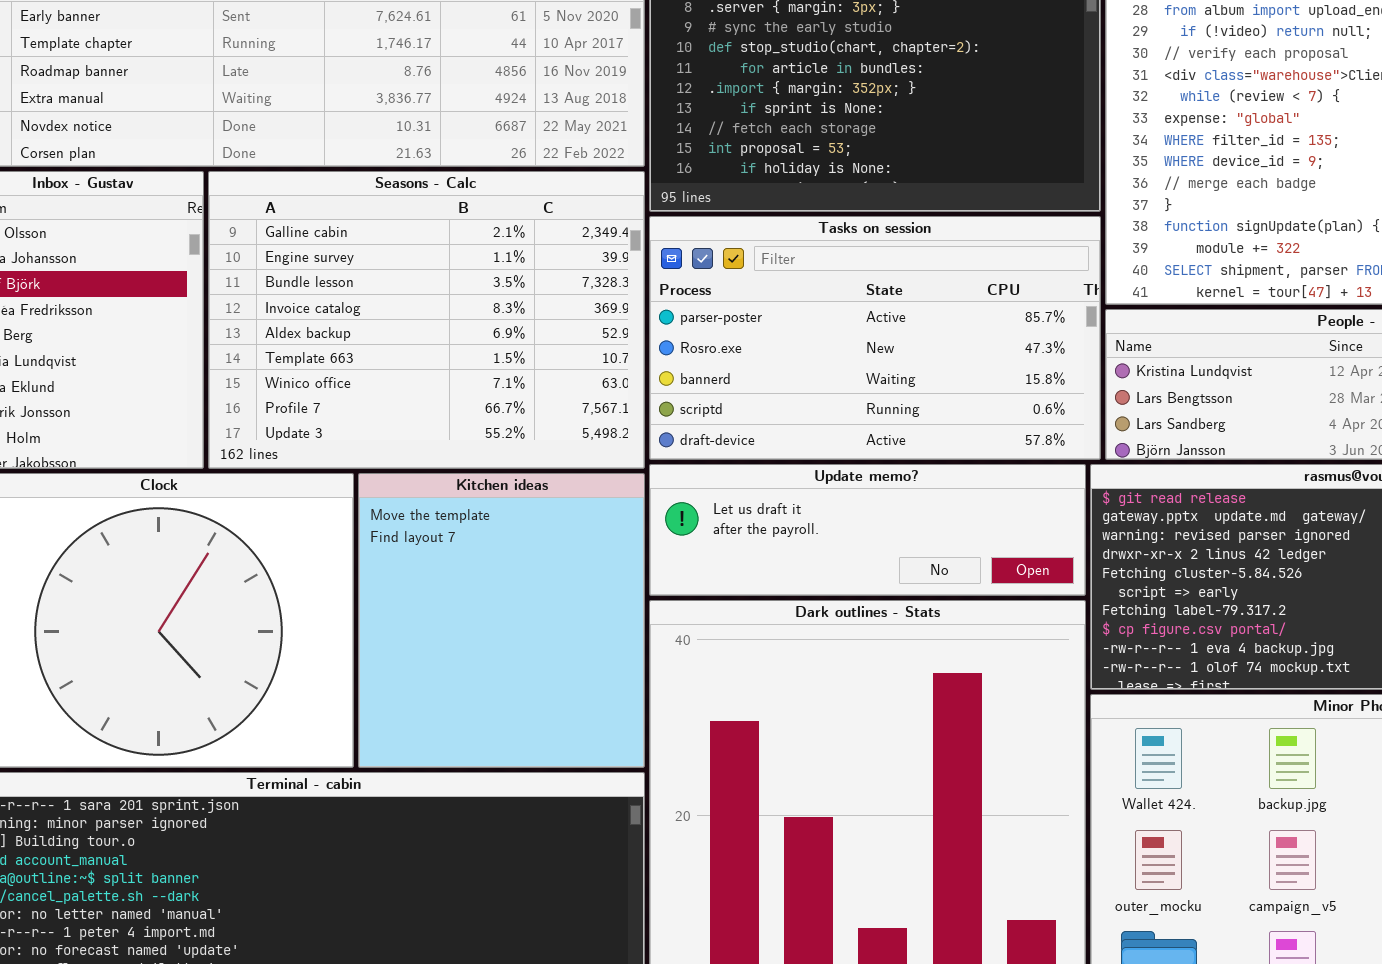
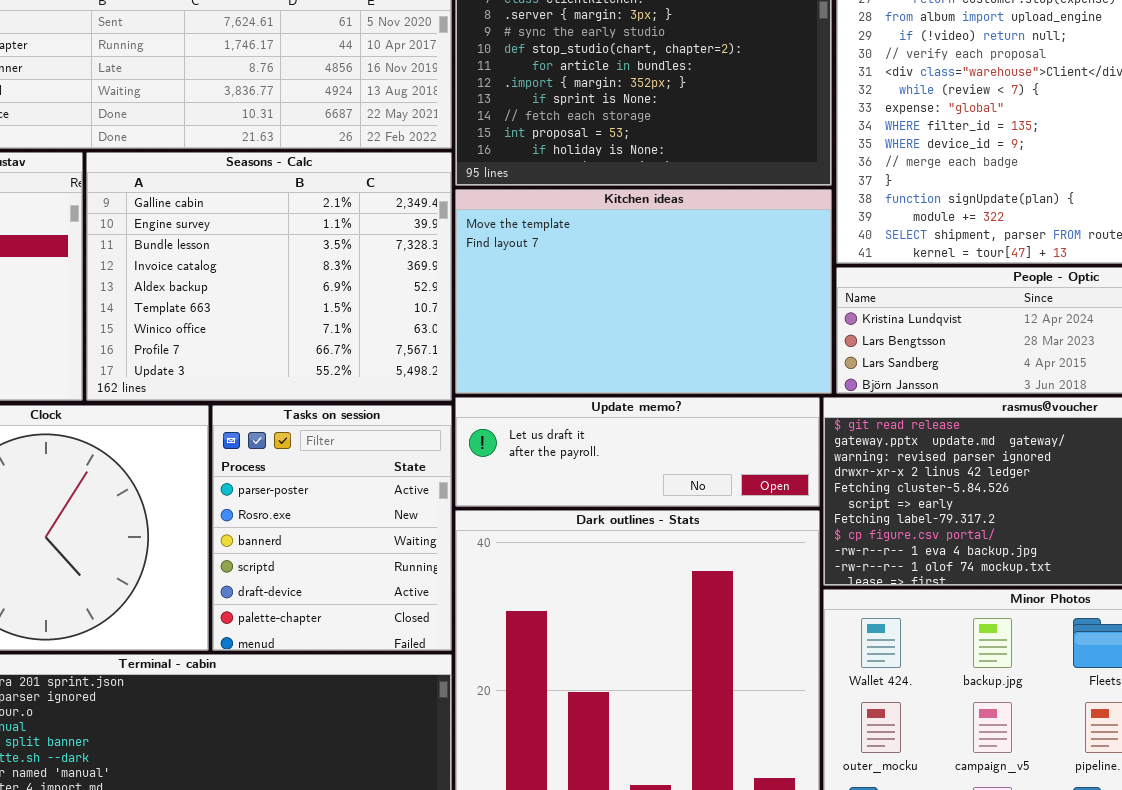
Tasks on session: [649,216,1101,460] -> [212,405,452,651], moved, resized
Kitchen ideas: [358,473,645,768] -> [455,189,832,394], moved, resized

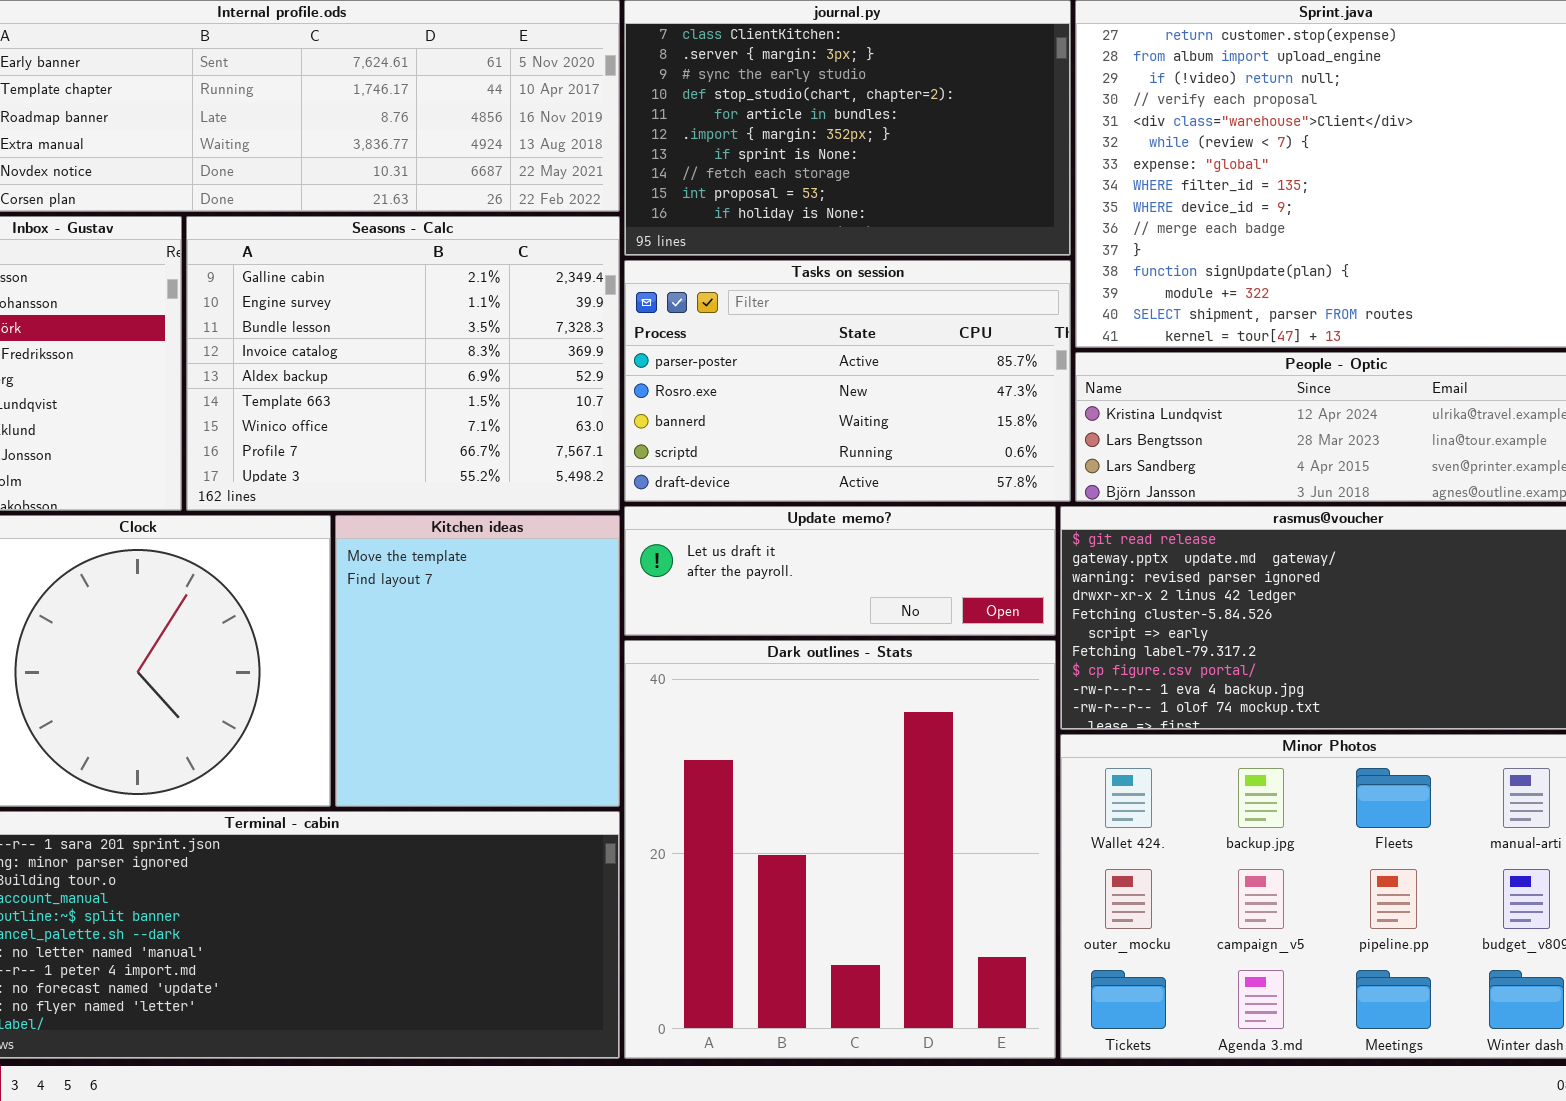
Kitchen ideas: [455,189,832,394] -> [335,515,620,807], moved, resized
Tasks on session: [212,405,452,651] -> [624,260,1071,502], moved, resized

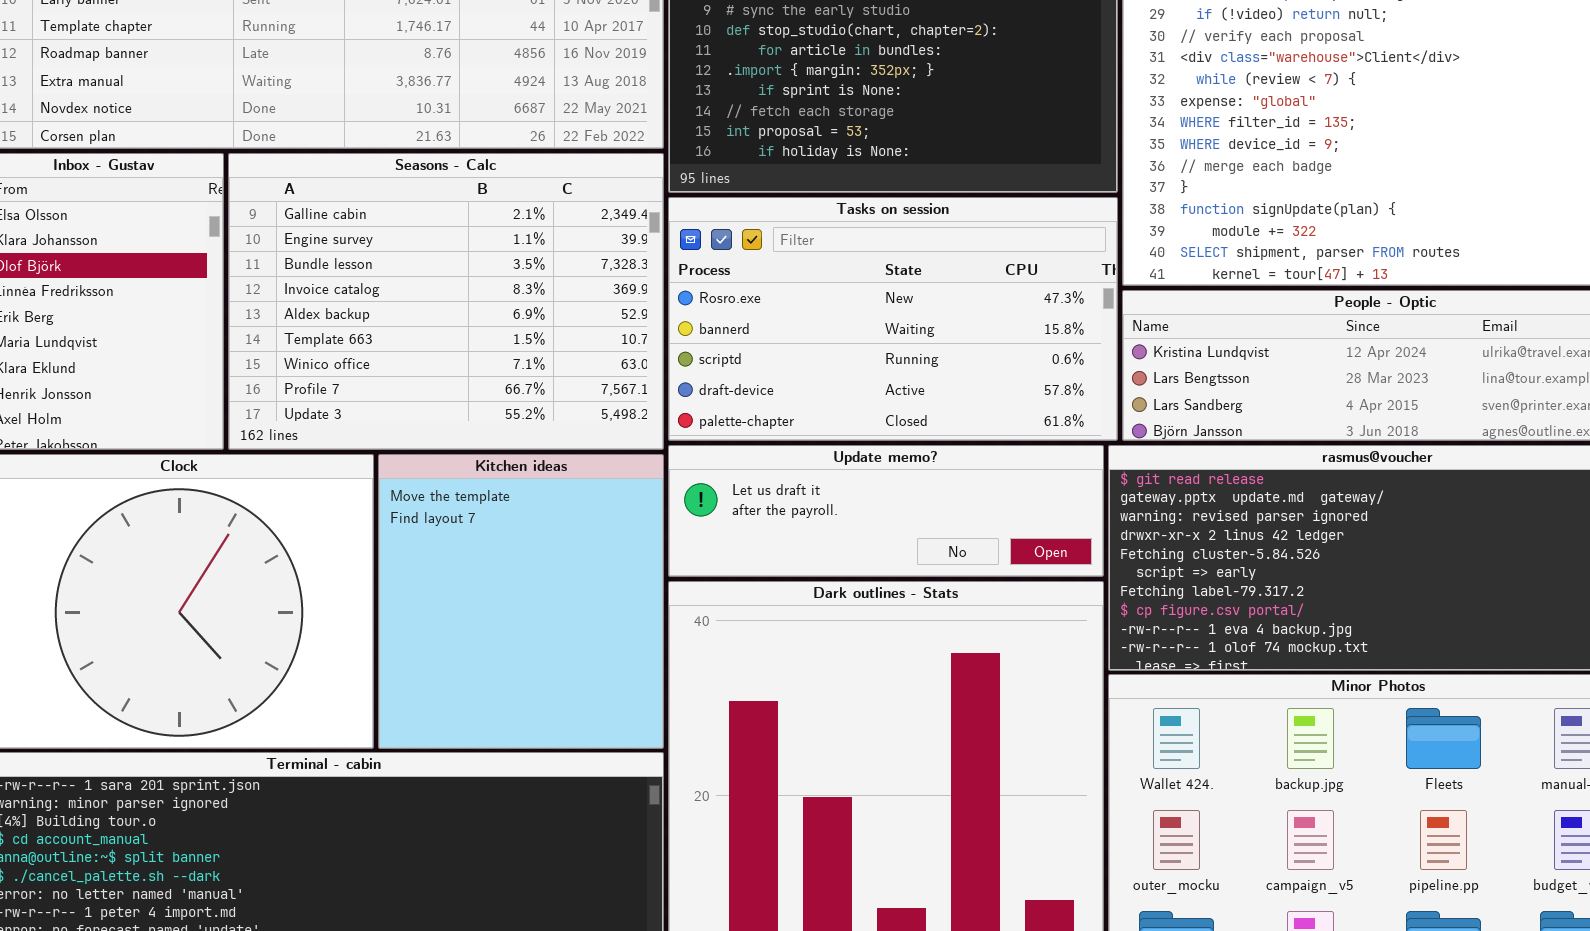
Tasks on session: [624,260,1071,502] -> [668,197,1118,441], scrolled down 1 row

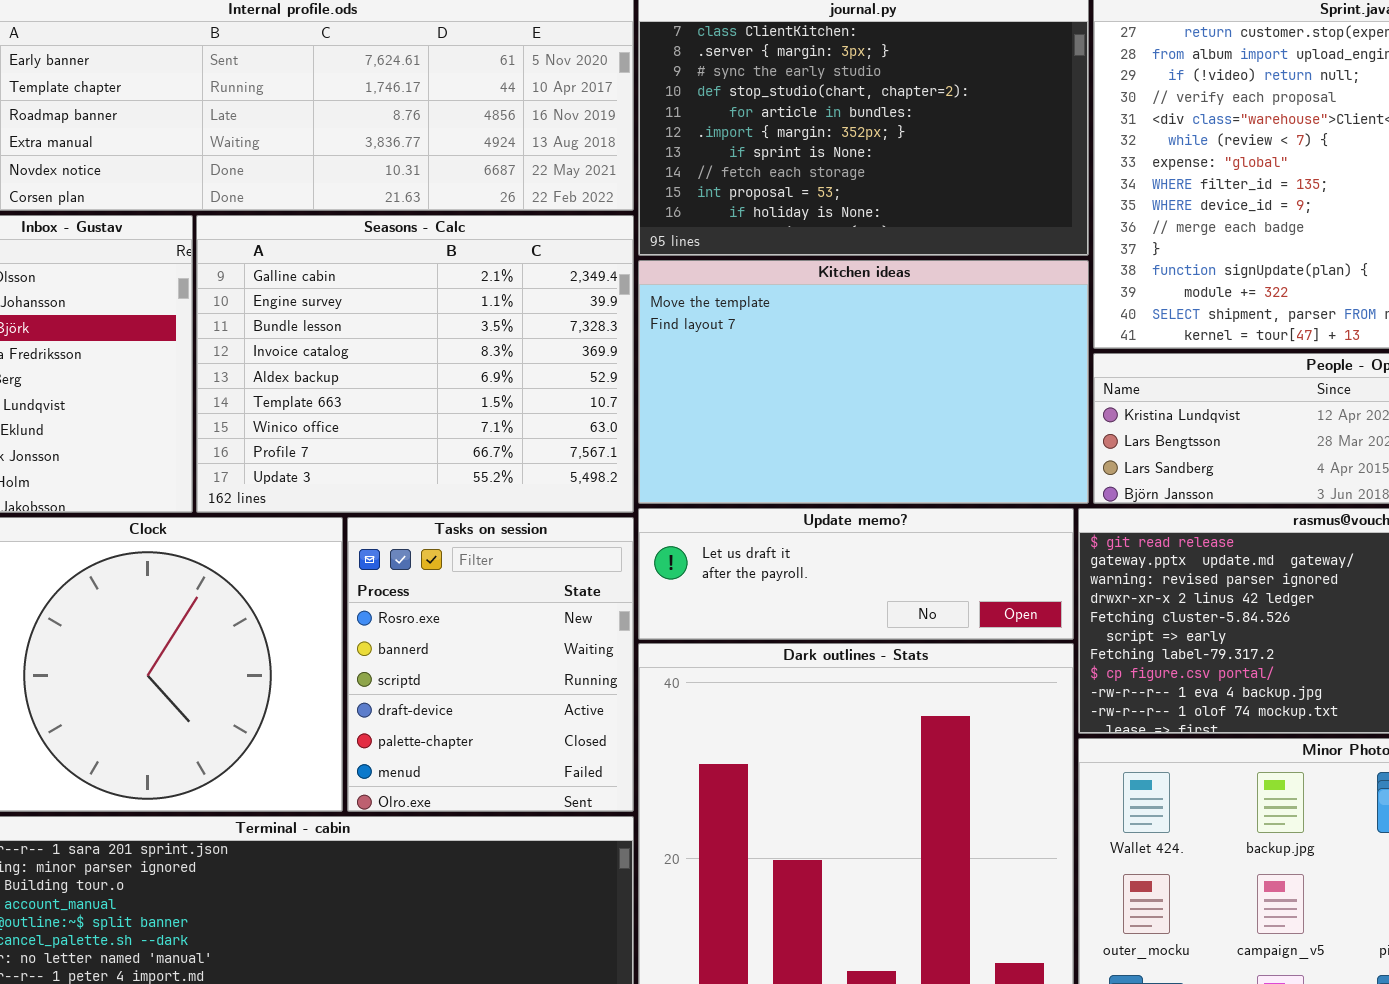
Tasks on session: [668,197,1118,441] -> [347,517,634,812], moved, resized
Kitchen ideas: [378,454,664,749] -> [638,260,1089,504], moved, resized

